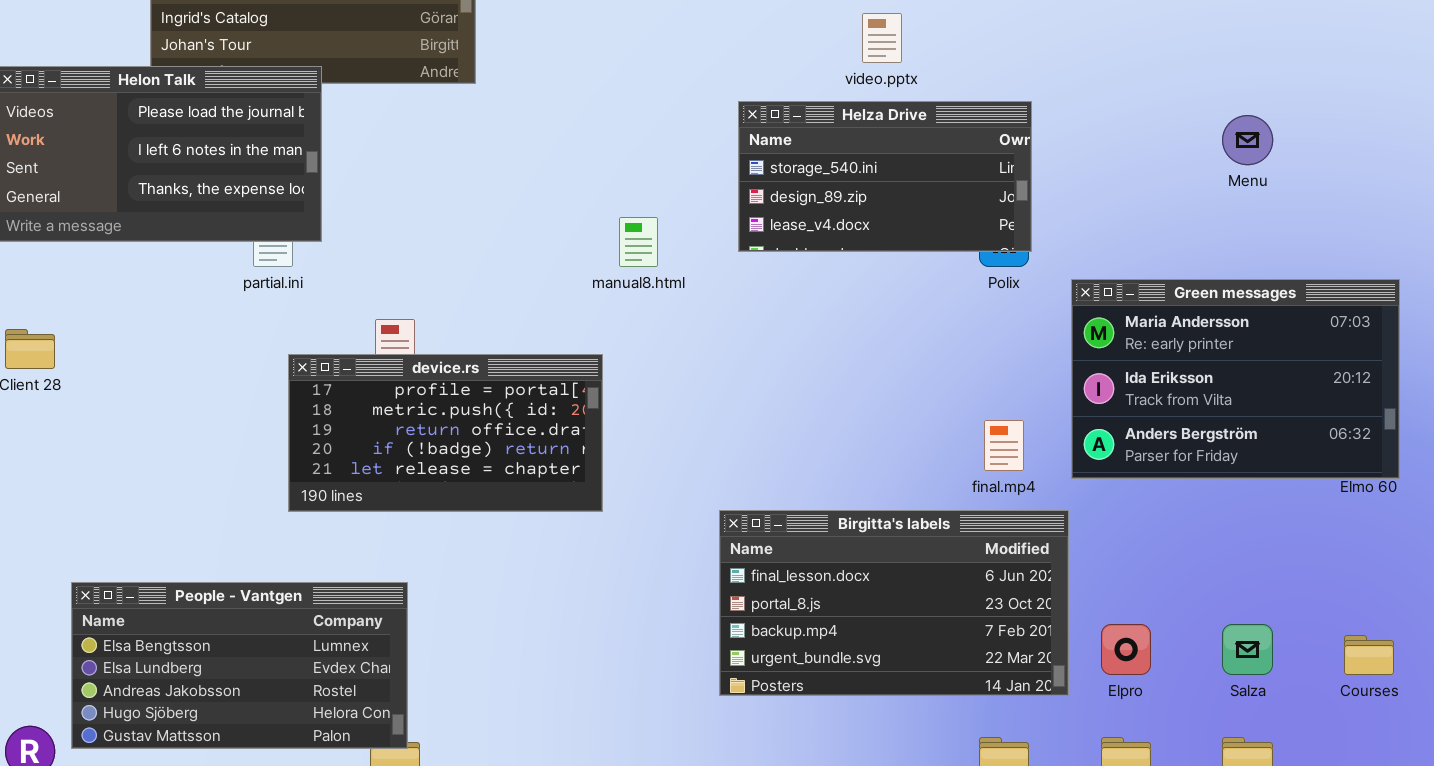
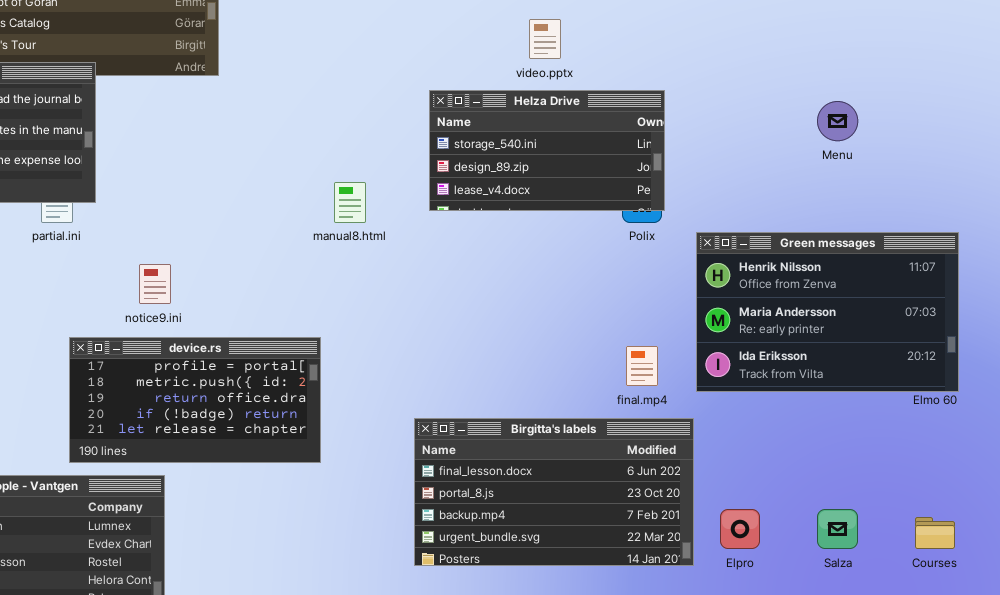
Green messages: [1071,279,1400,479] -> [696,232,959,392], scrolled up 1 row
device.rs: [288,354,603,512] -> [69,337,321,463], moved

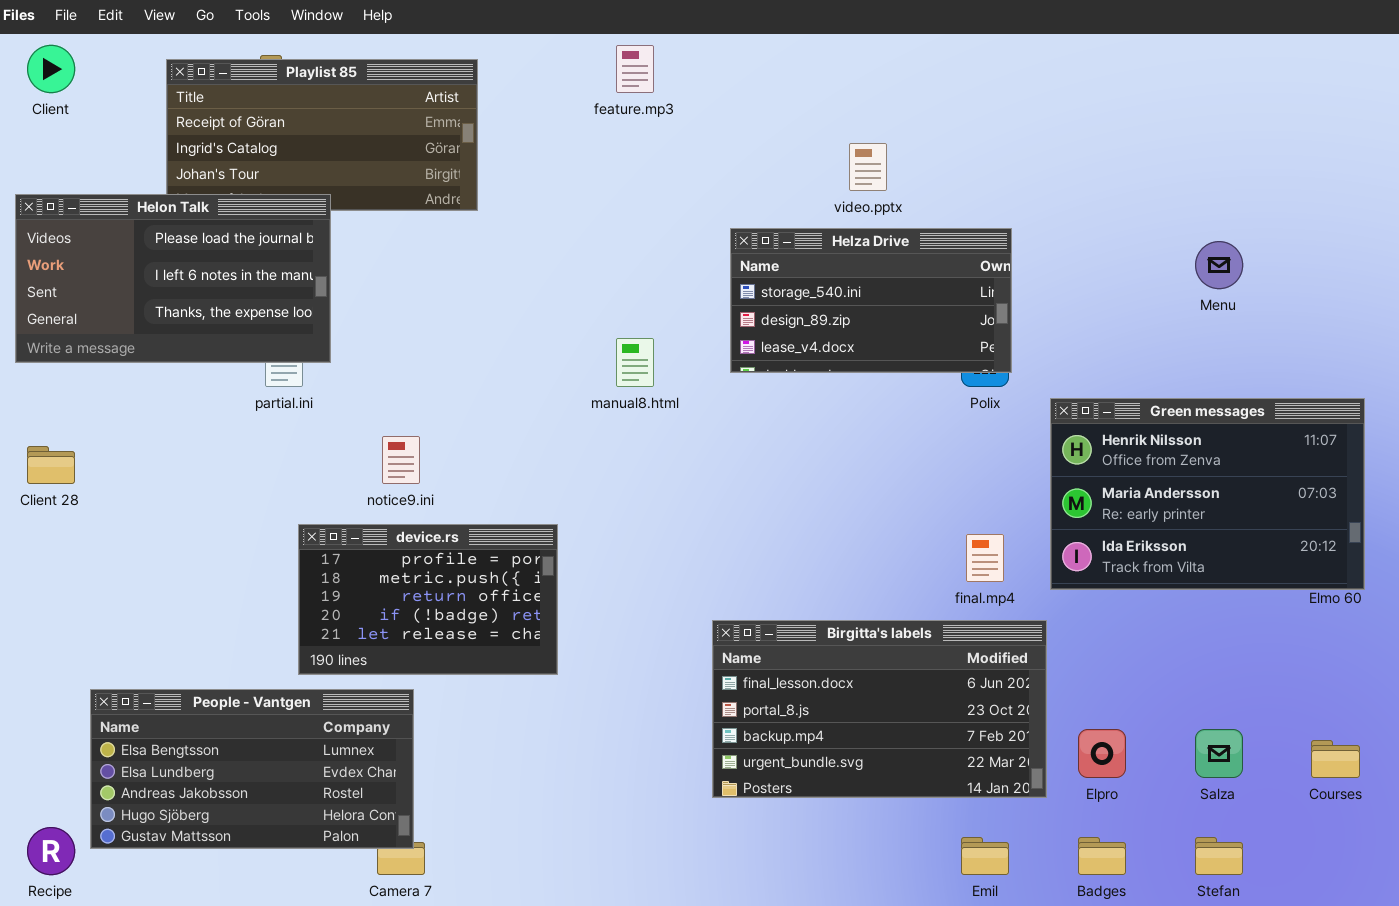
device.rs: [69,337,321,463] -> [298,524,558,675], resized

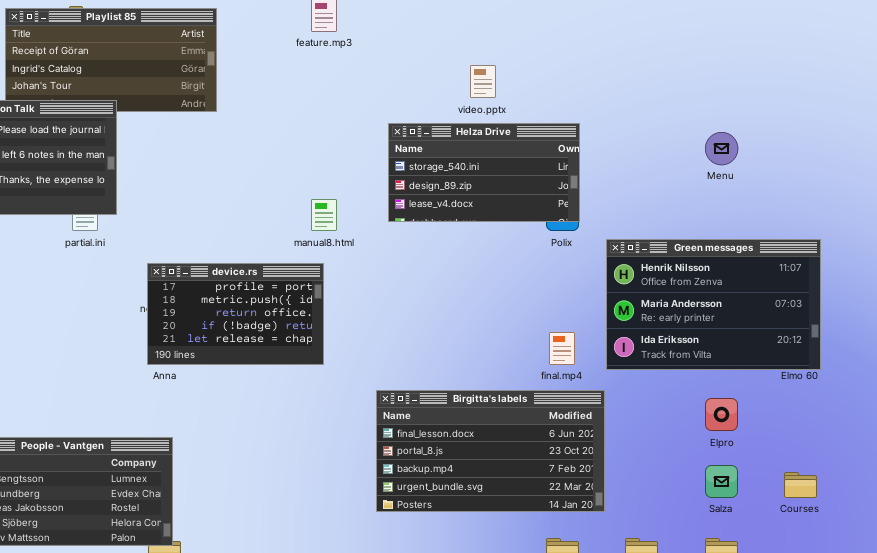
device.rs: [298,524,558,675] -> [147,263,324,365], moved
Elpro: [1078,729,1126,778] -> [705,398,738,431], moved

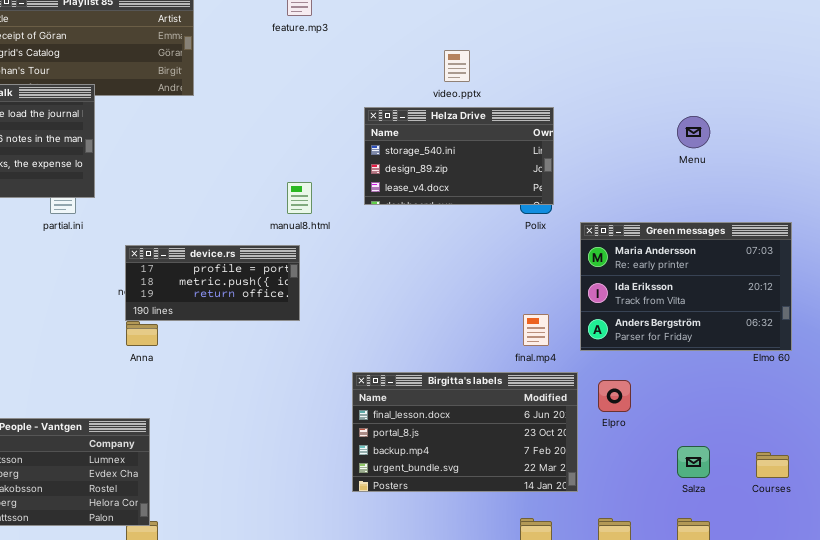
Green messages: [606,239,821,370] -> [580,222,792,351], scrolled down 1 row
device.rs: [147,263,324,365] -> [125,245,300,321], resized
Elpro: [705,398,738,431] -> [598,380,631,412], moved

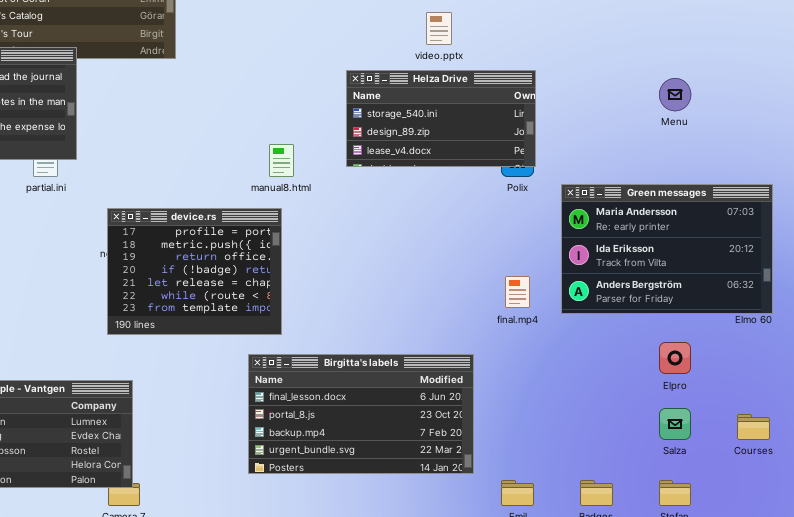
device.rs: [125,245,300,321] -> [107,208,282,335], resized
Birgitta's labels: [352,372,578,492] -> [248,354,474,474], moved
Elpro: [598,380,631,412] -> [659,342,691,374], moved

